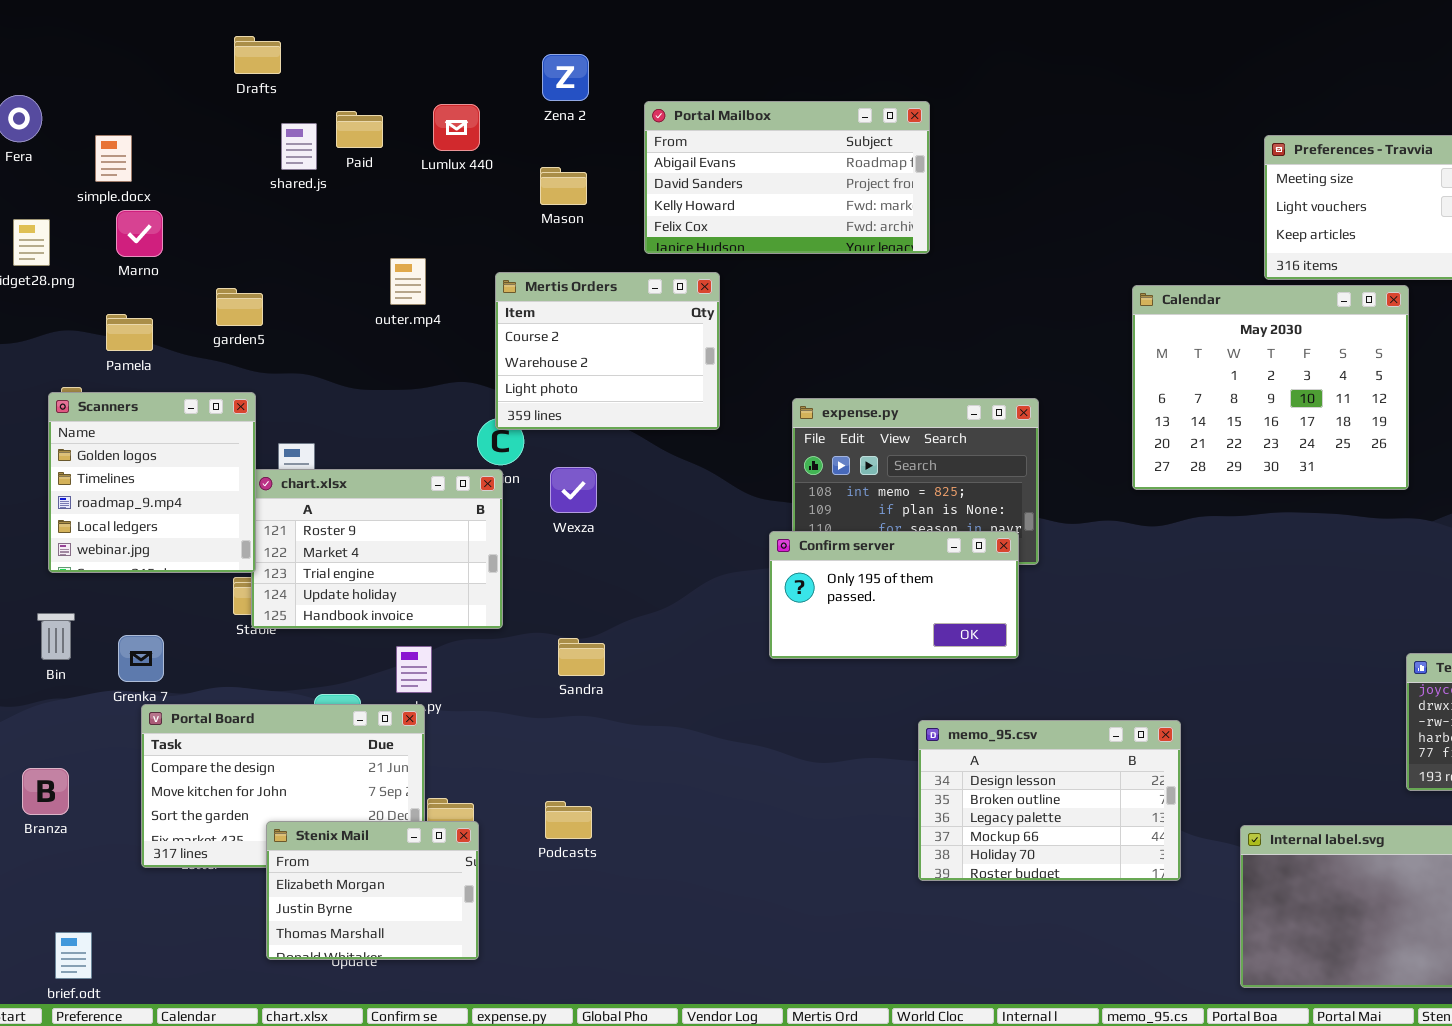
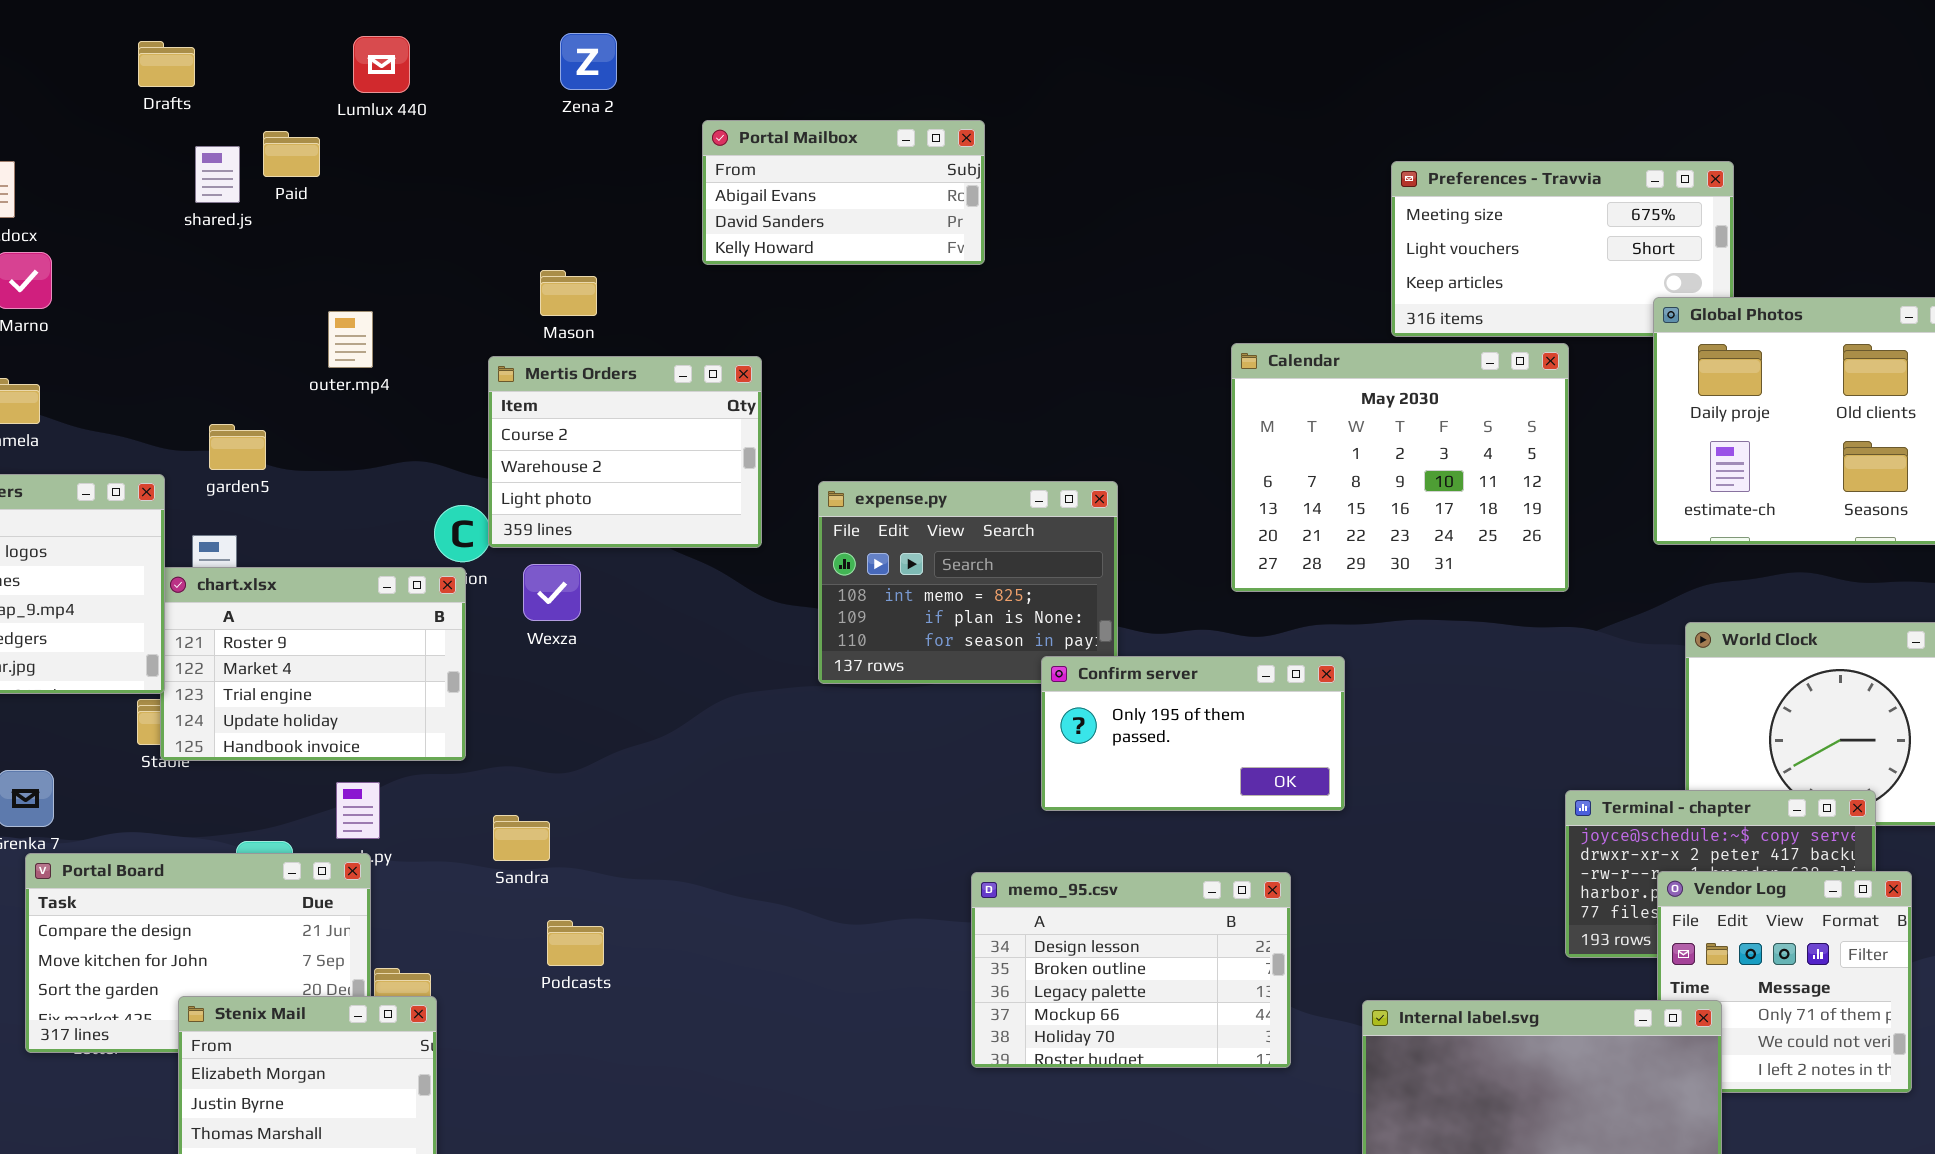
Zena 2: [542,54,589,101] -> [560,33,617,90], moved
Portal Mailbox: [644,101,930,254] -> [702,120,985,265], resized
Lumlux 440: [433,104,480,151] -> [353,36,410,93], moved
Mason: [540,167,587,205] -> [540,270,597,316], moved
Mertis Orders: [495,272,720,430] -> [488,356,762,548], moved
garden5: [216,288,263,326] -> [209,424,266,470], moved
Confirm server: [769,531,1019,659] -> [1041,656,1345,811], moved
Sandra: [558,638,605,676] -> [493,815,550,861], moved
Podcasts: [545,801,592,839] -> [547,920,604,966], moved

